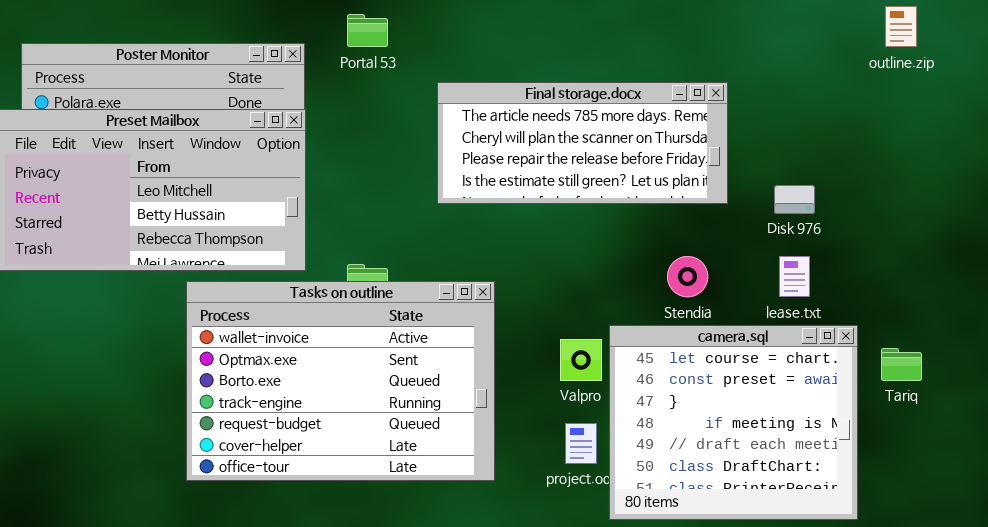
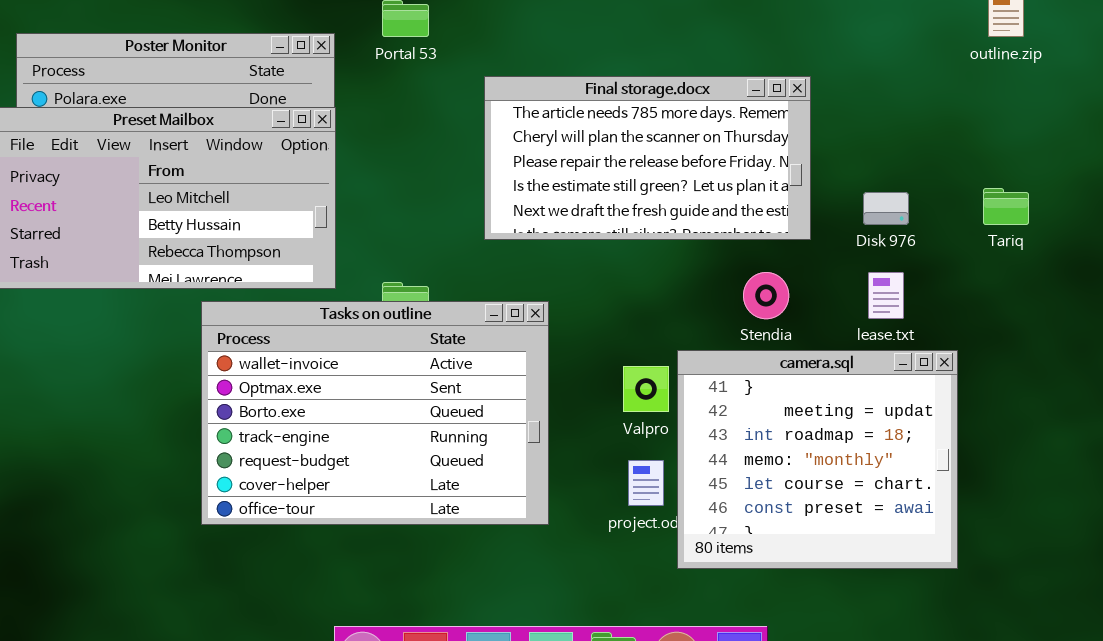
Final storage.docx: [437,82,728,204] -> [484,76,811,240], resized
camera.sql: [609,325,858,520] -> [677,350,958,569], scrolled up 4 rows
Tariq: [881,348,922,381] -> [983,188,1029,225], moved

